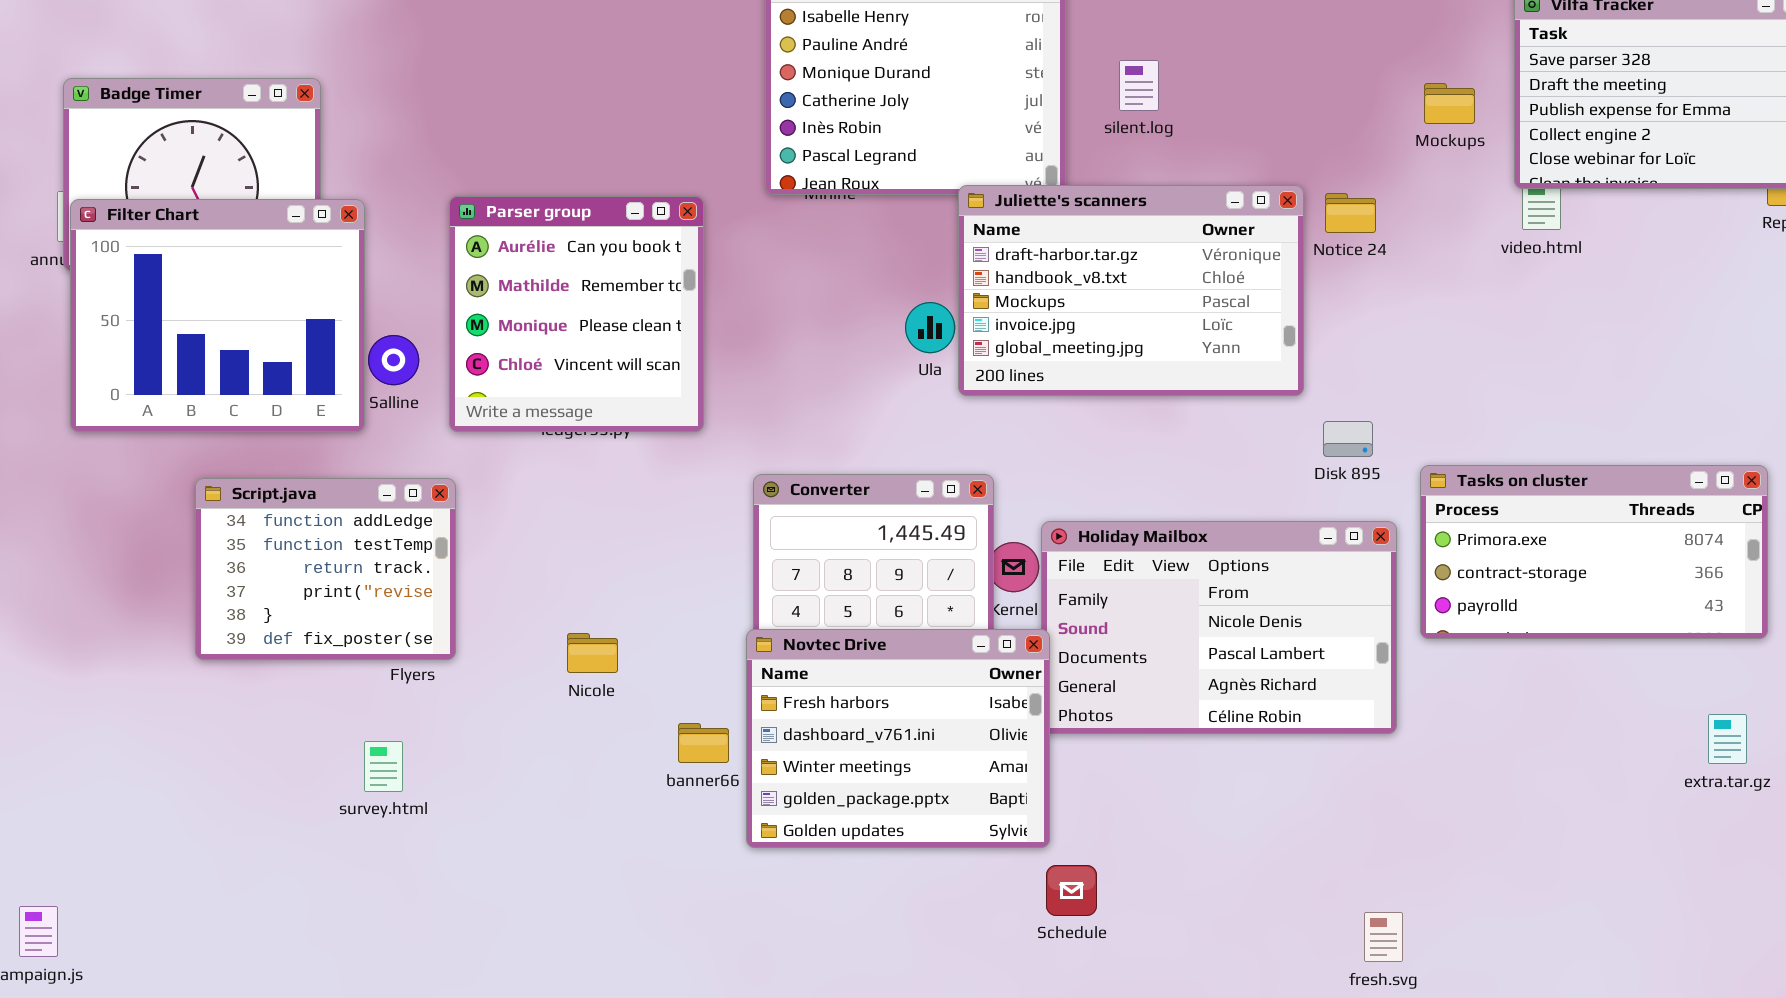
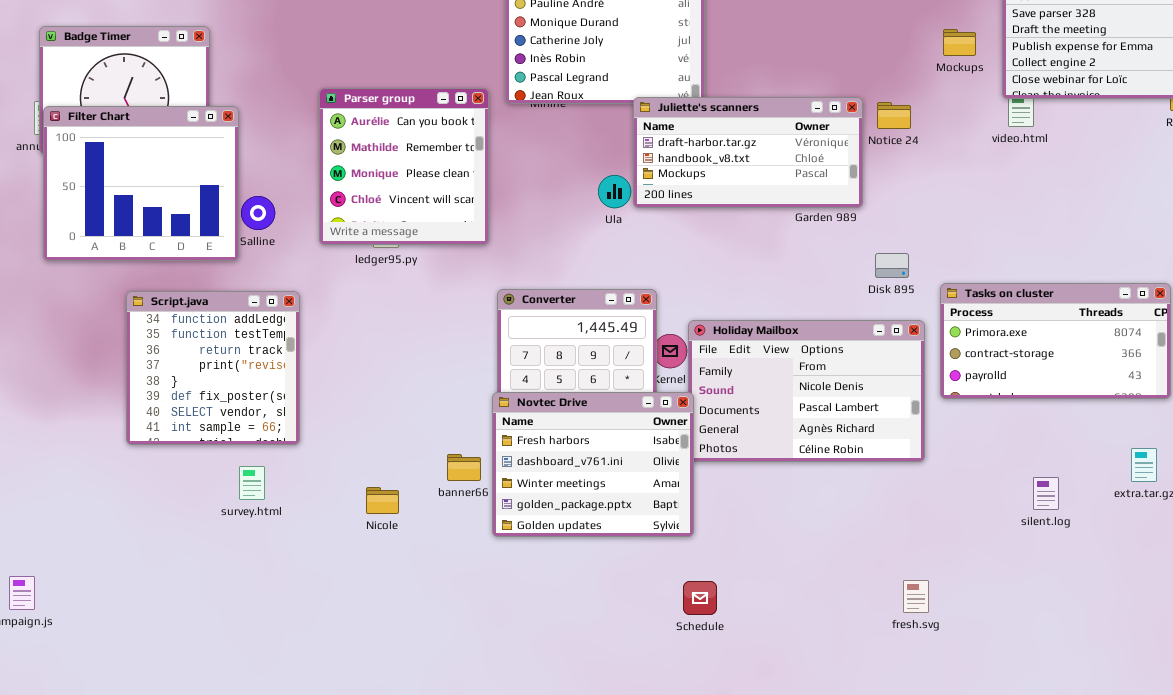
silent.log: [1119,60,1159,111] -> [1033,477,1059,510], moved
Juliette's scanners: [958,185,1304,396] -> [633,97,863,208], resized
Parser group: [449,196,704,432] -> [319,88,489,245], moved
Script.java: [195,478,456,660] -> [126,291,300,445], resized
Nicole: [567,633,618,673] -> [366,487,399,514], moved
Schedule: [1046,865,1097,916] -> [683,581,717,615], moved

